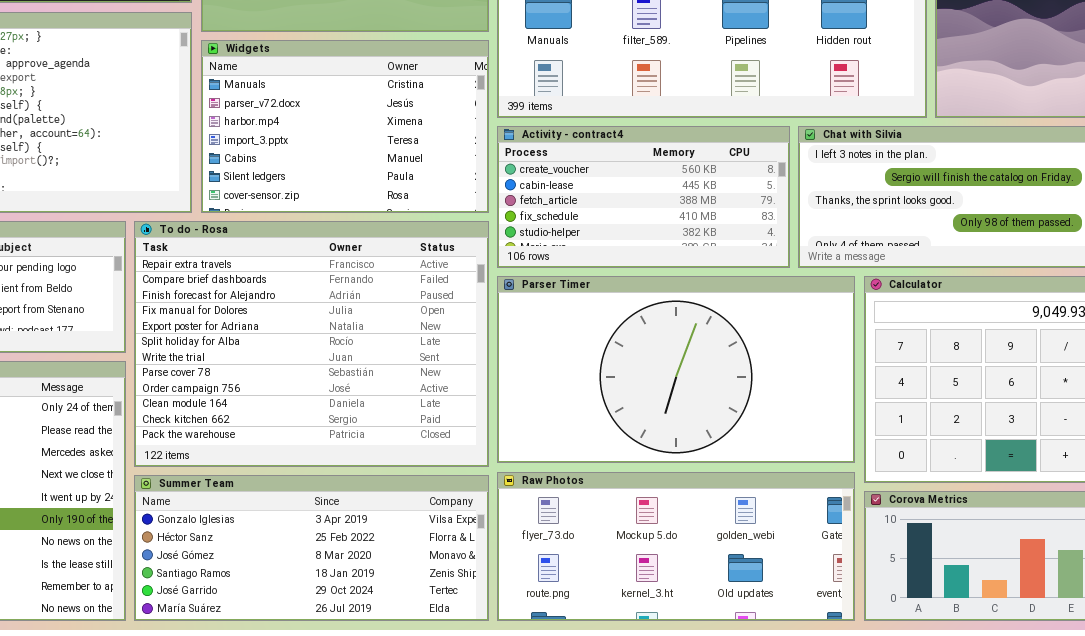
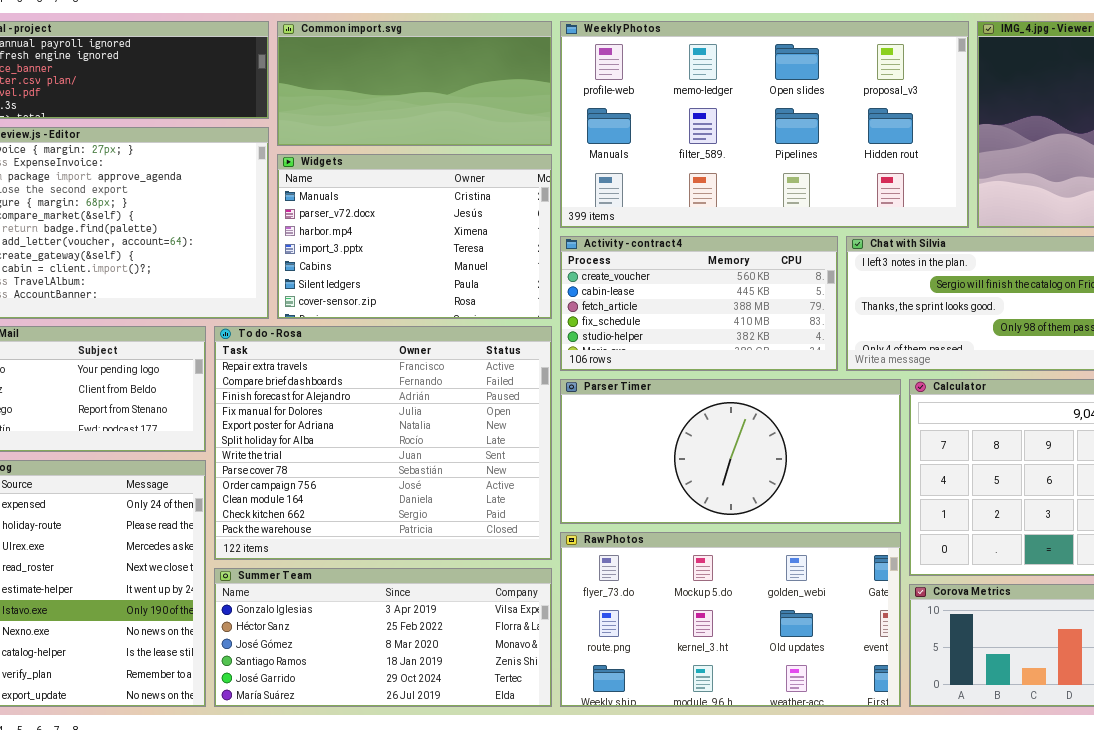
Parser Timer: [497,276,855,463] -> [560,379,901,524], resized
Raw Photos: [497,472,855,621] -> [560,532,901,707], resized

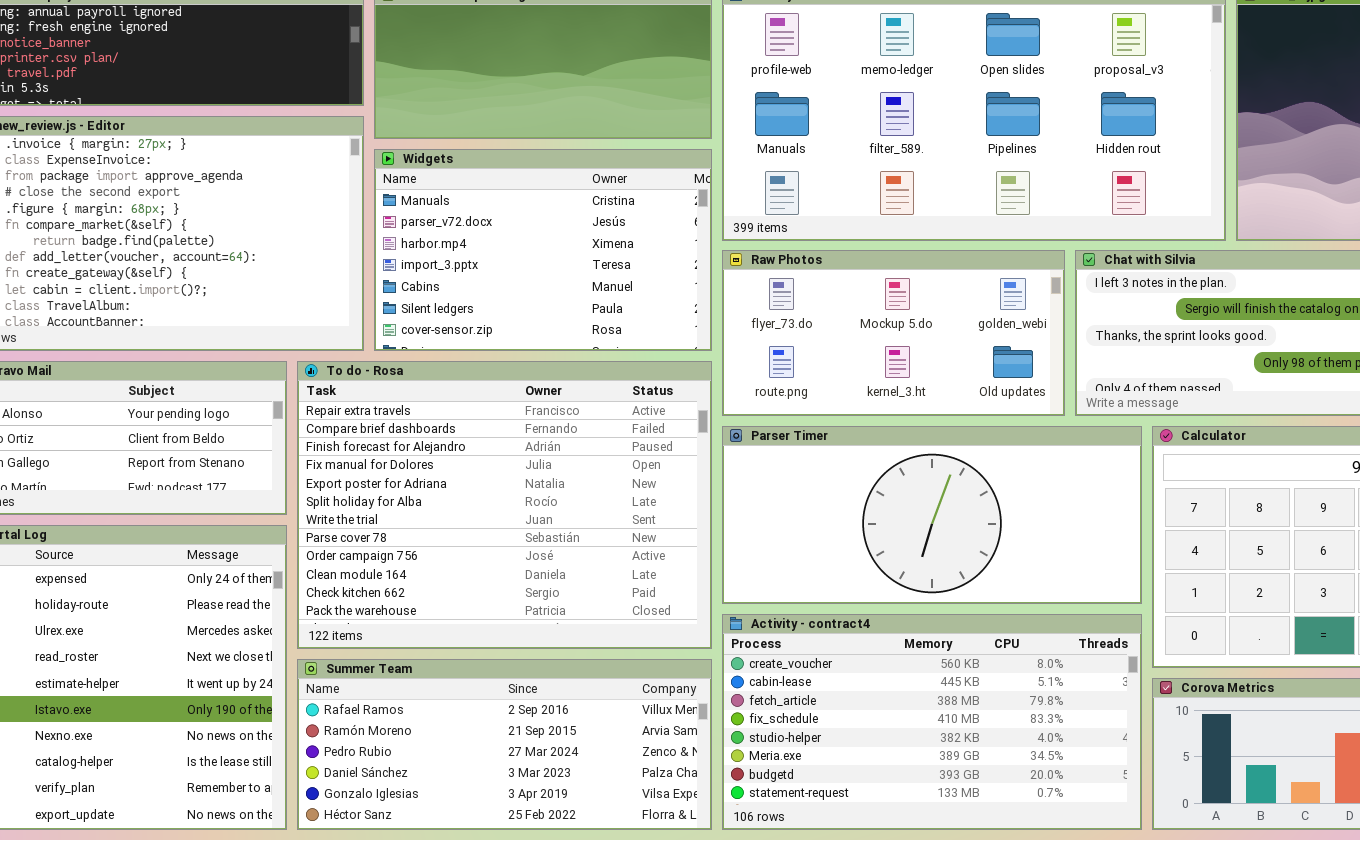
Activity - contract4: [560,236,838,371] -> [722,614,1142,830], moved, resized
Raw Photos: [560,532,901,707] -> [722,250,1065,416], moved, resized
Summer Team: [214,568,552,707] -> [297,659,712,830], scrolled up 4 rows

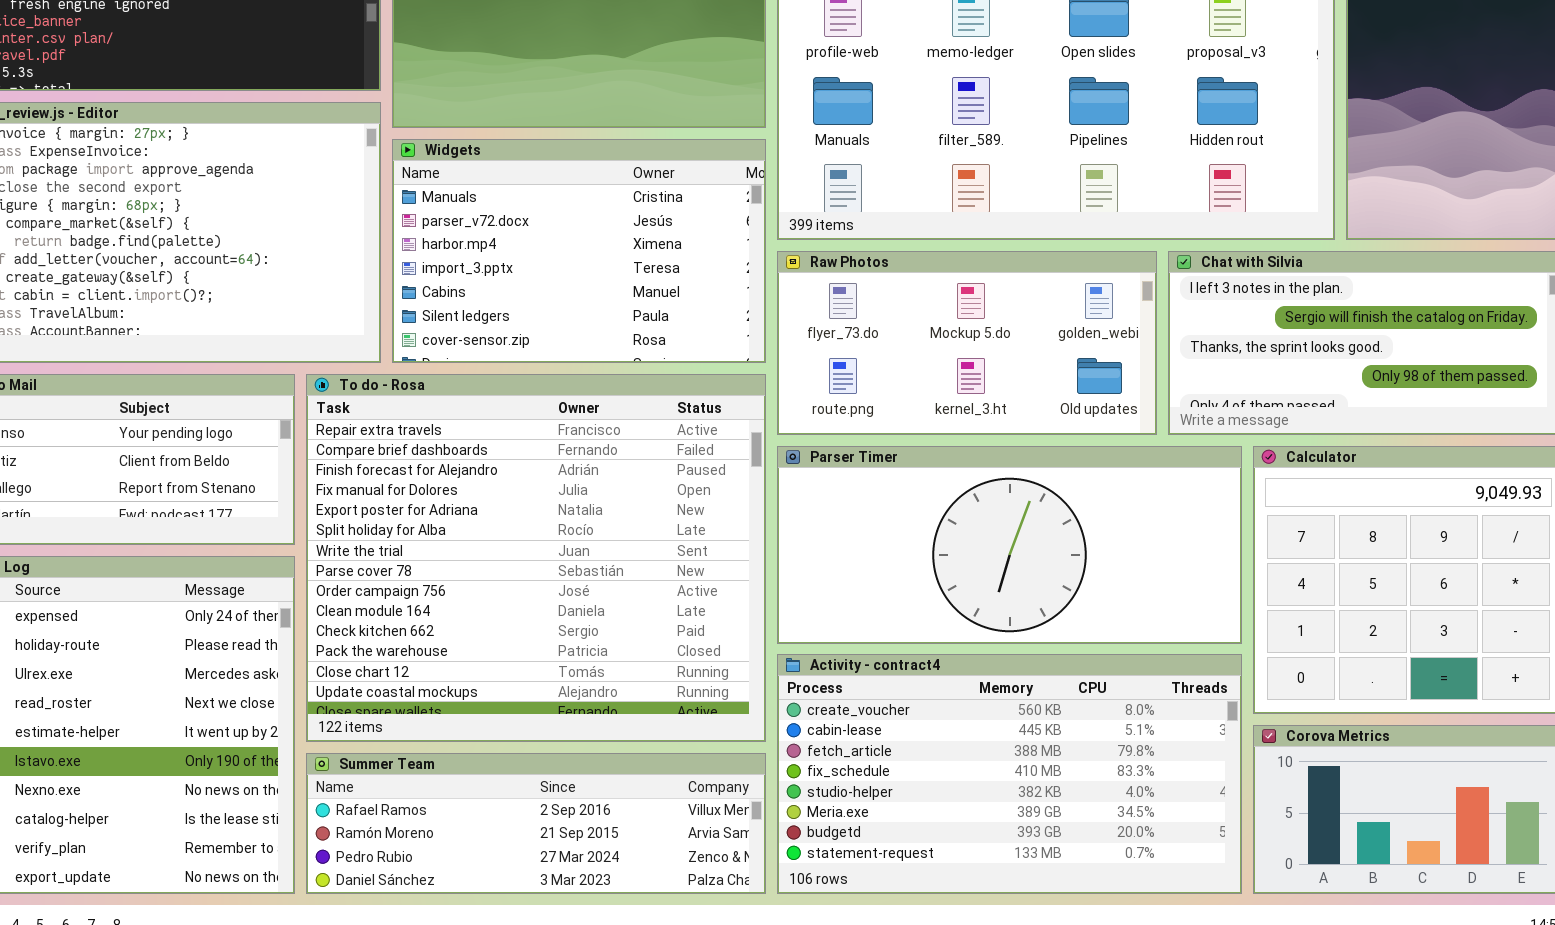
To do - Rosa: [297,361,712,649] -> [306,374,766,742], resized
Summer Team: [297,659,712,830] -> [306,753,766,894], resized

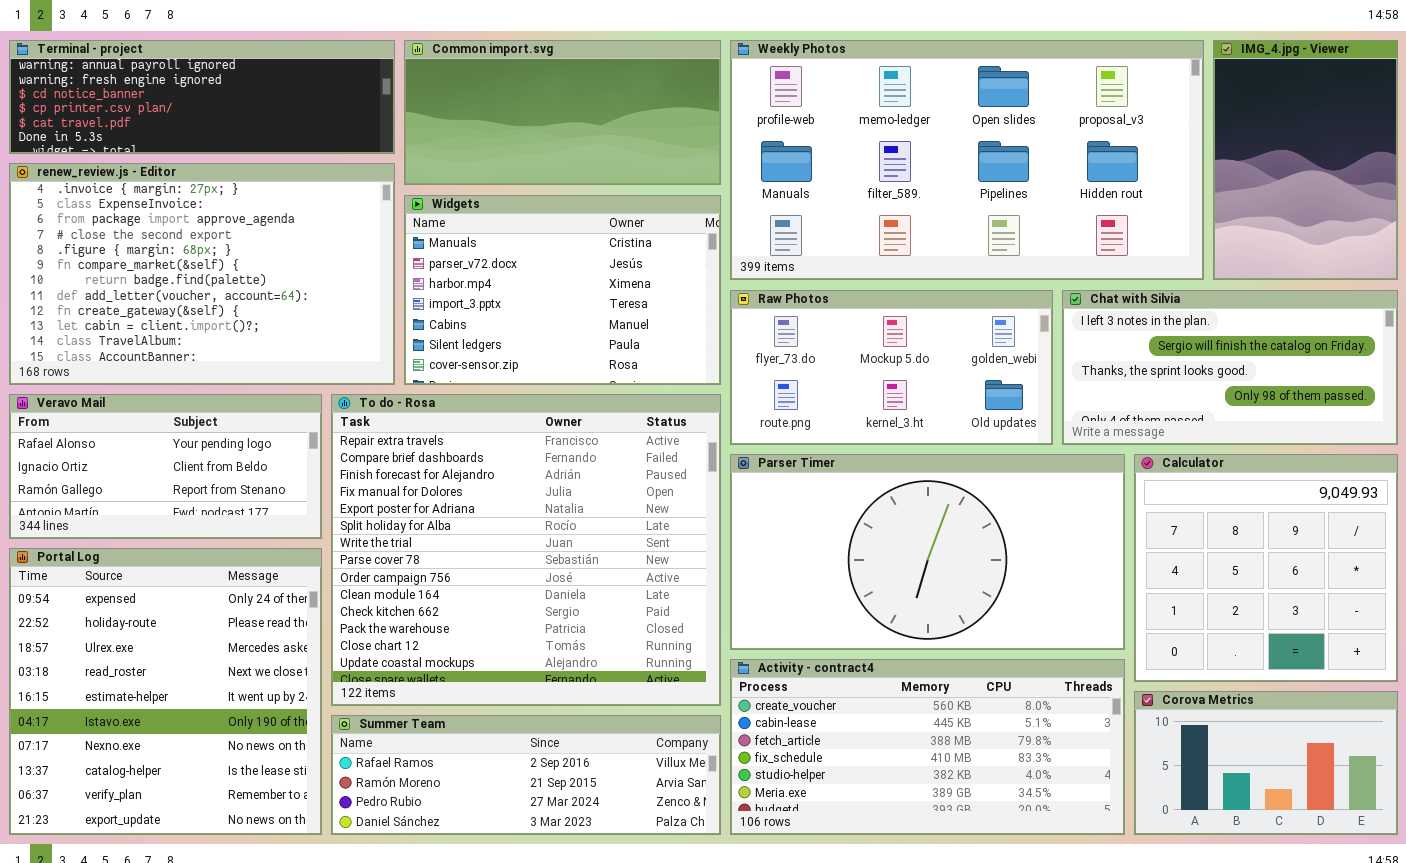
Parser Timer: [777,446,1242,644] -> [730,454,1125,650], resized
Activity - contract4: [777,654,1242,894] -> [730,659,1125,835], resized

